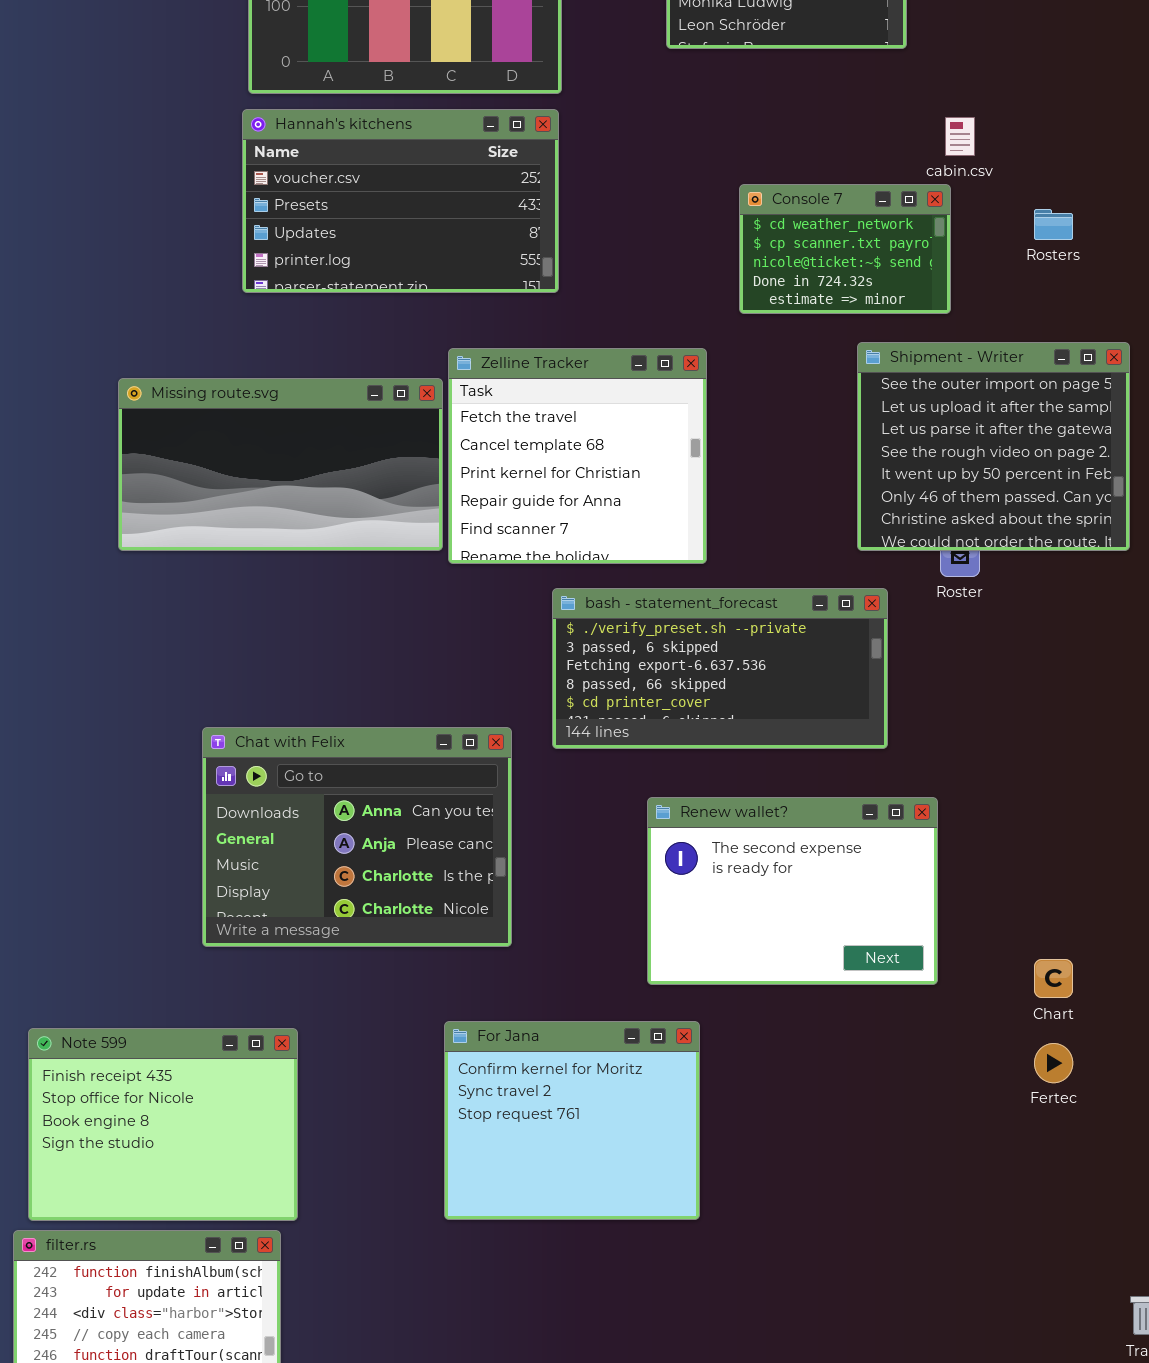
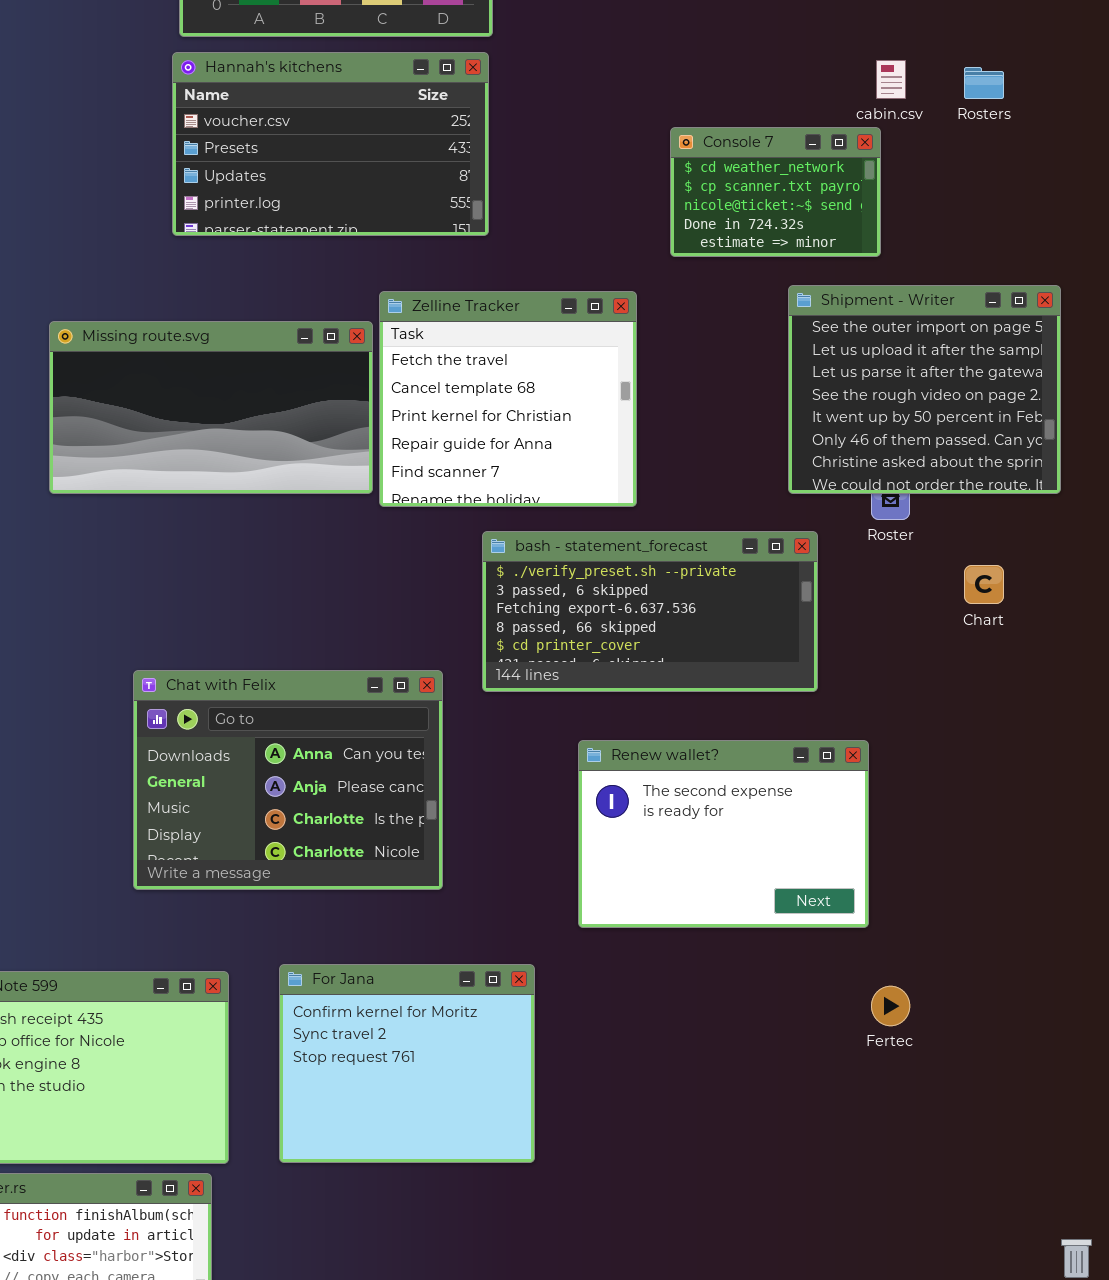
Rosters: [1034,209,1073,240] -> [964,67,1004,99], moved
Chart: [1034,959,1073,998] -> [964,565,1004,604], moved
For Jana: [444,1021,700,1220] -> [279,964,535,1163], moved
Fertec: [1034,1043,1073,1083] -> [871,986,910,1026], moved

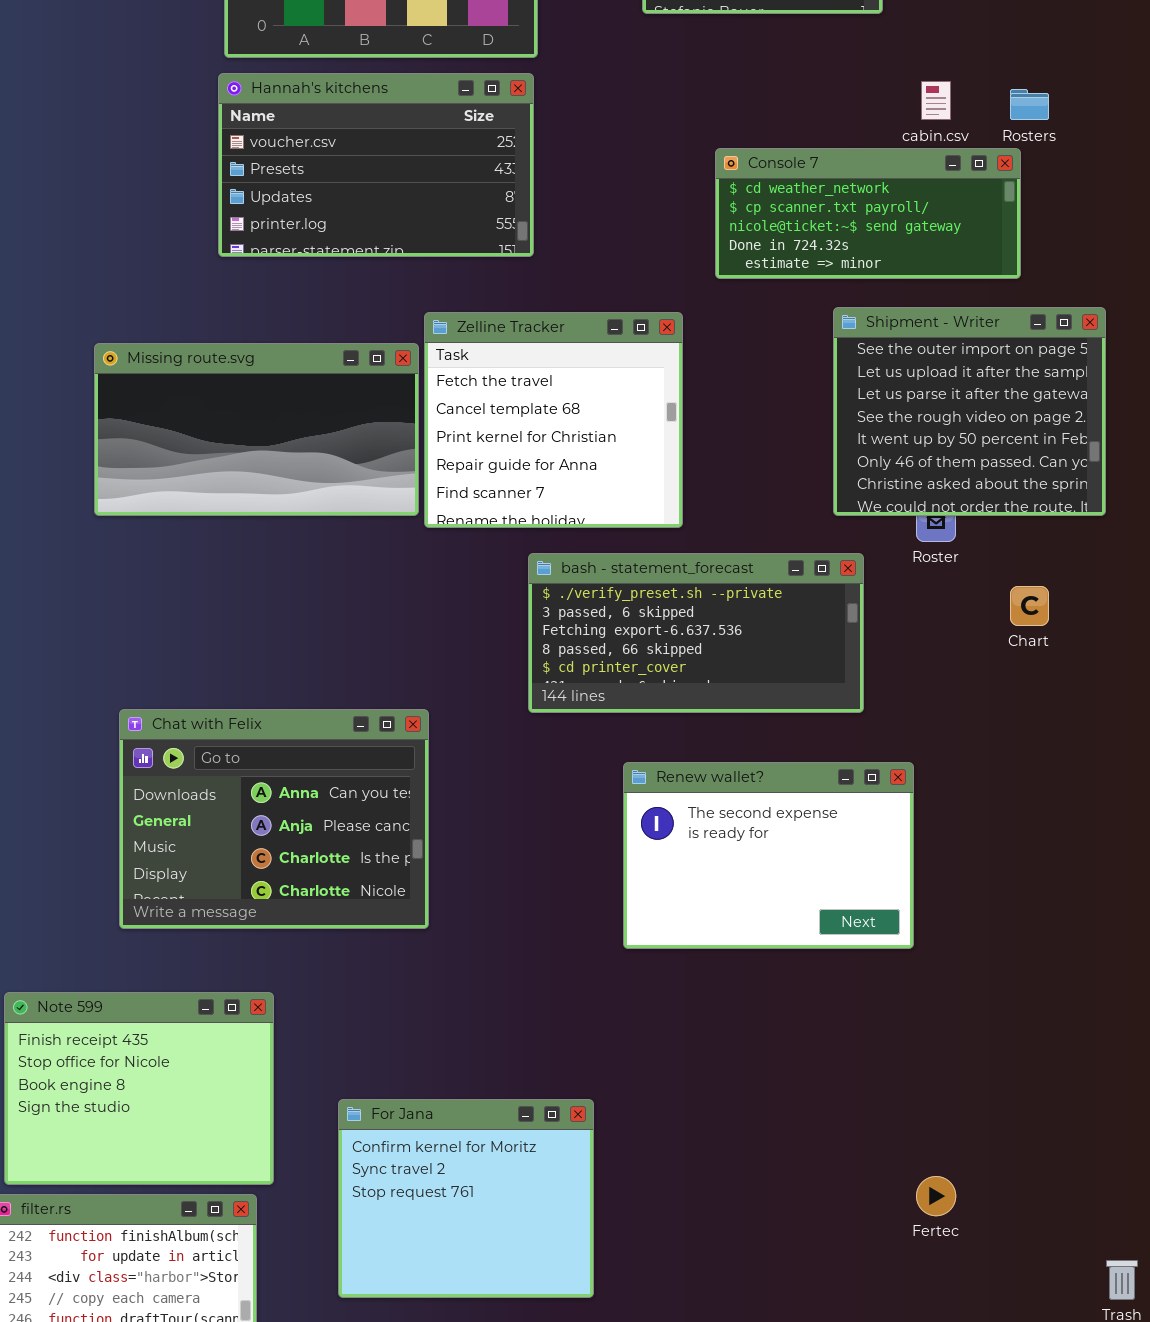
Console 7: [670,127,881,257] -> [715,148,1021,279], resized
Chat with Felix: [133,670,443,890] -> [119,709,429,929], moved
For Jana: [279,964,535,1163] -> [338,1099,594,1298], moved
Fertec: [871,986,910,1026] -> [916,1176,956,1216], moved

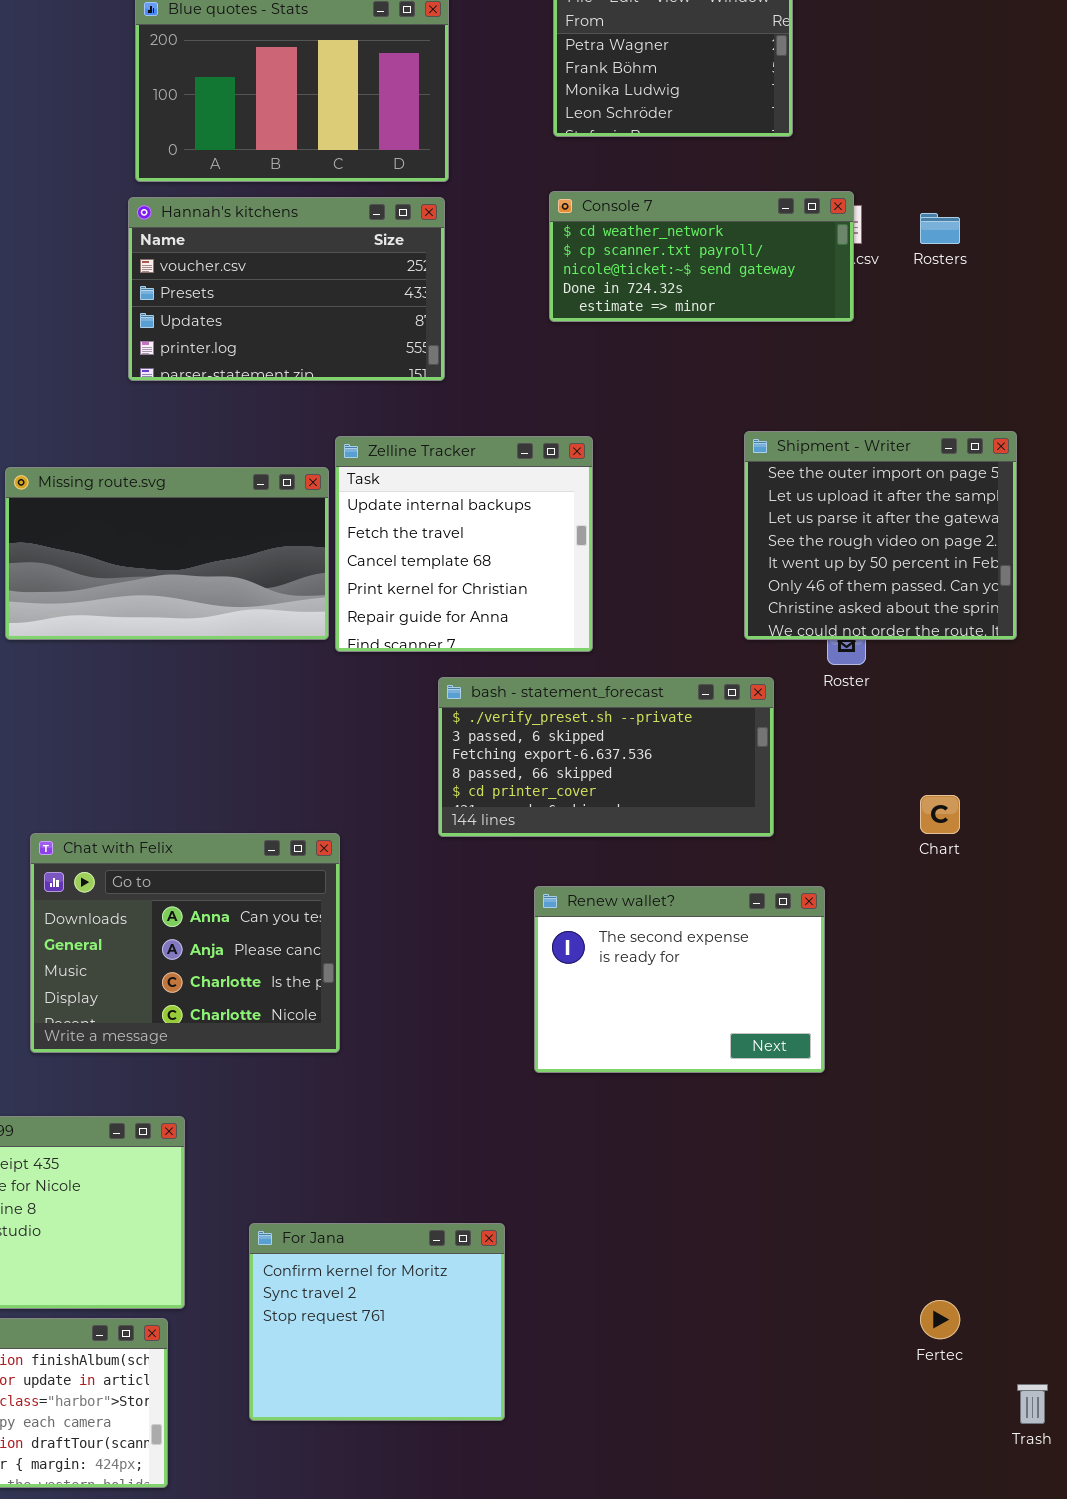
Console 7: [715,148,1021,279] -> [549,191,854,322], moved
Zelline Tracker: [424,312,683,528] -> [335,436,593,652], scrolled up 1 row
Chart: [1010,586,1049,626] -> [920,795,960,834], moved
Fertec: [916,1176,956,1216] -> [920,1300,960,1339], moved

